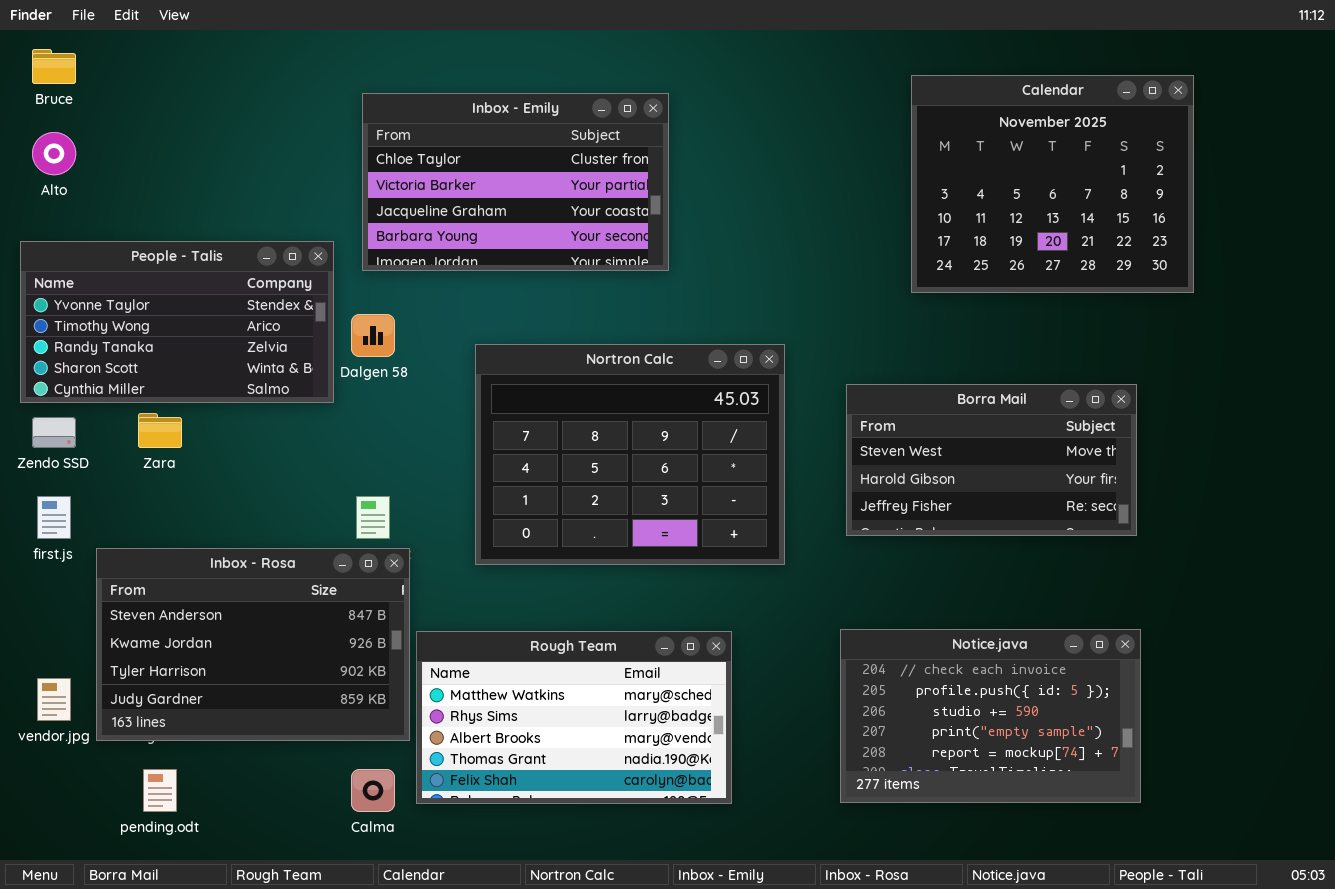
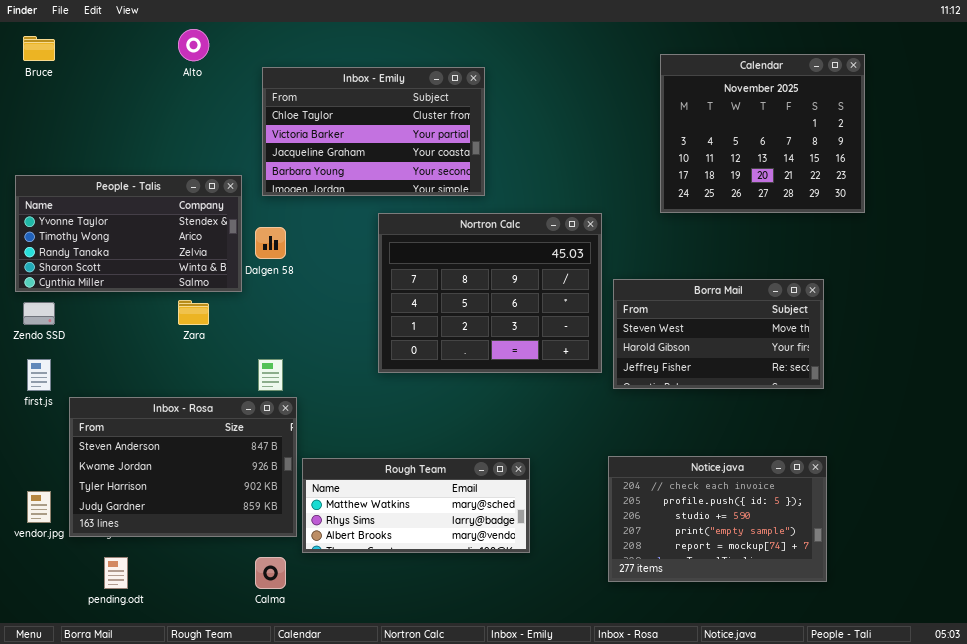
Alto: [32,132,76,175] -> [178,29,209,61], moved
Nortron Calc: [475,344,785,565] -> [378,213,602,373], moved
Zara: [138,413,182,448] -> [178,300,209,325], moved
Rough Team: [416,631,732,804] -> [302,458,530,553], resized

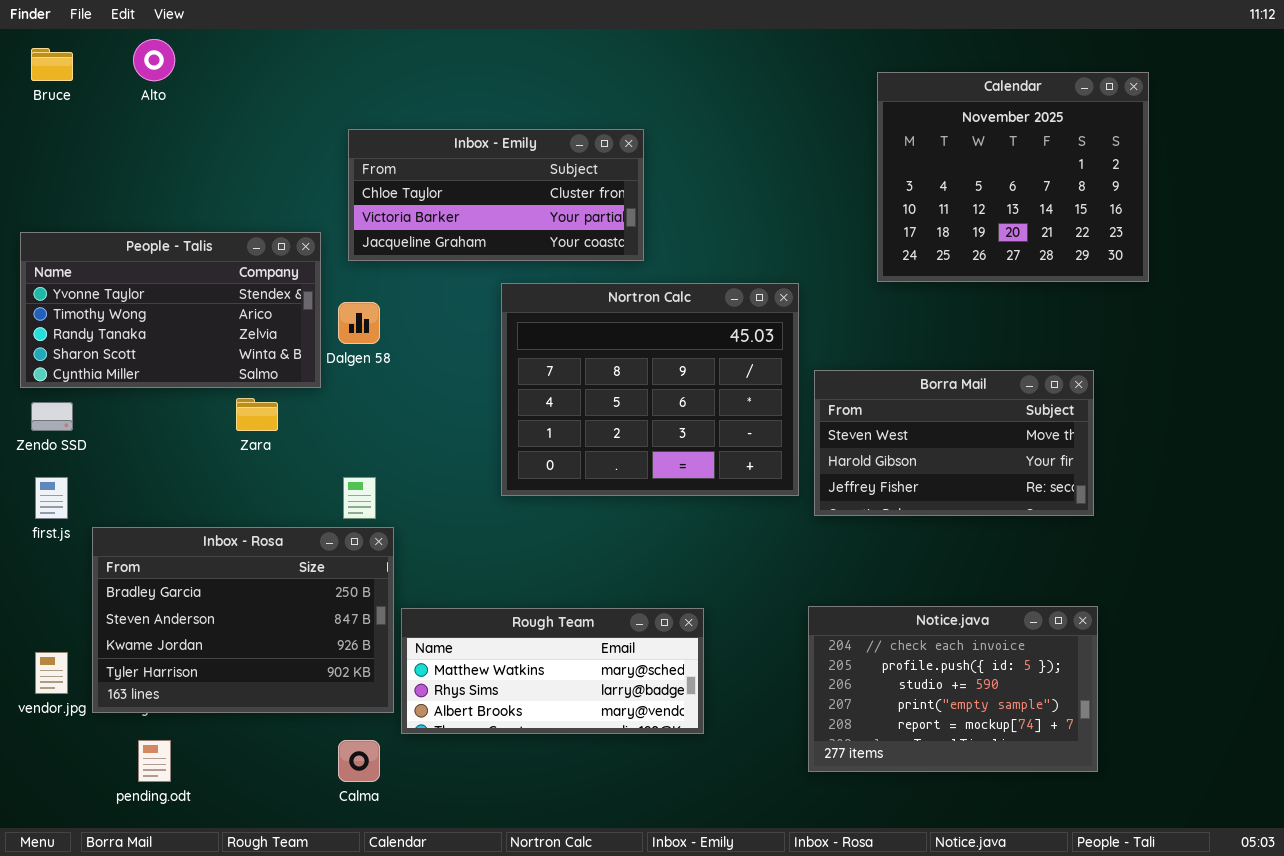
Alto: [178,29,209,61] -> [133,39,175,81], moved
Inbox - Emily: [262,67,485,196] -> [348,129,644,261], resized
Inbox - Rosa: [69,397,297,537] -> [92,527,394,713], scrolled up 1 row

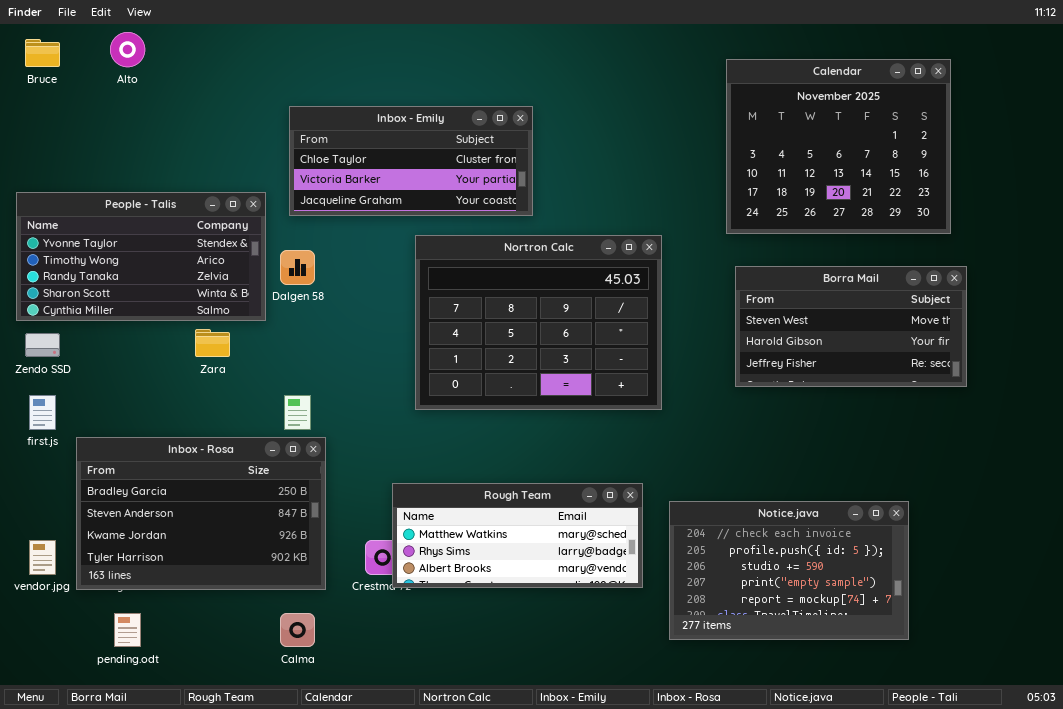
Borra Mail: [814,370,1094,516] -> [735,266,967,387], moved
Rough Team: [401,608,704,734] -> [392,483,643,588], moved

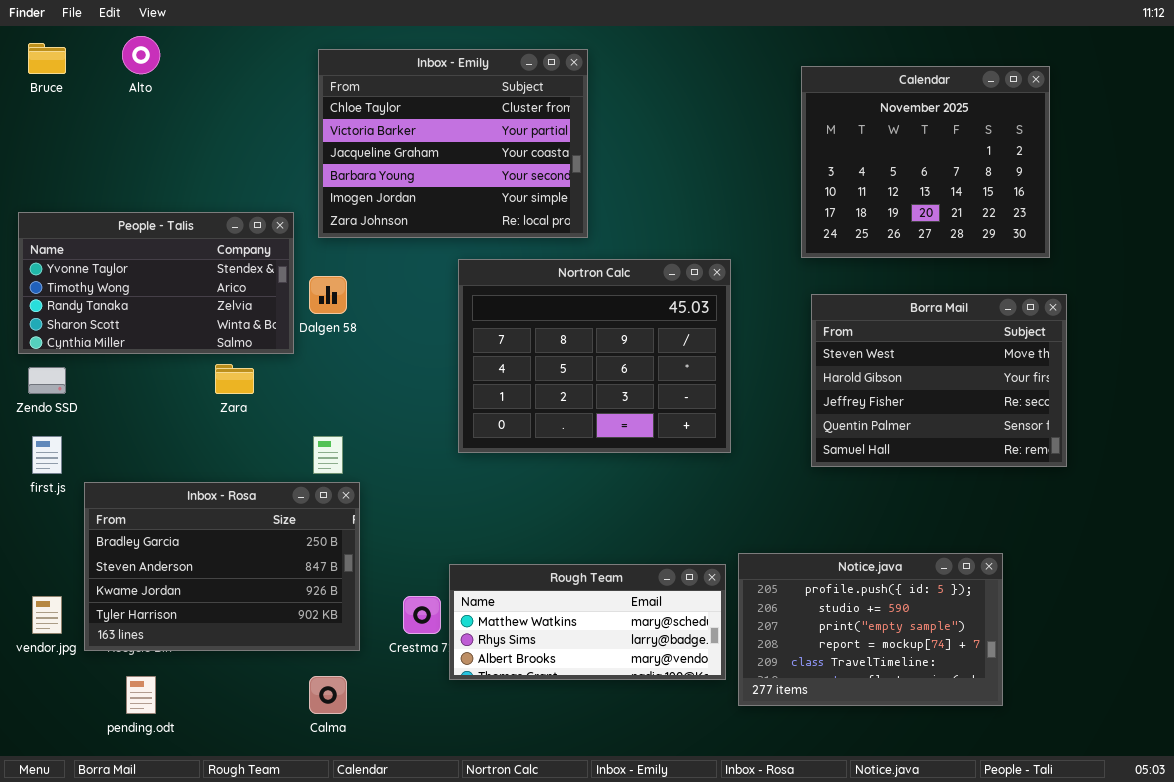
Inbox - Emily: [289,106,533,216] -> [318,49,588,238], resized
Borra Mail: [735,266,967,387] -> [811,294,1067,467], resized
Rough Team: [392,483,643,588] -> [449,564,726,680], moved
Notice.java: [669,501,909,640] -> [738,553,1003,706], scrolled down 1 row

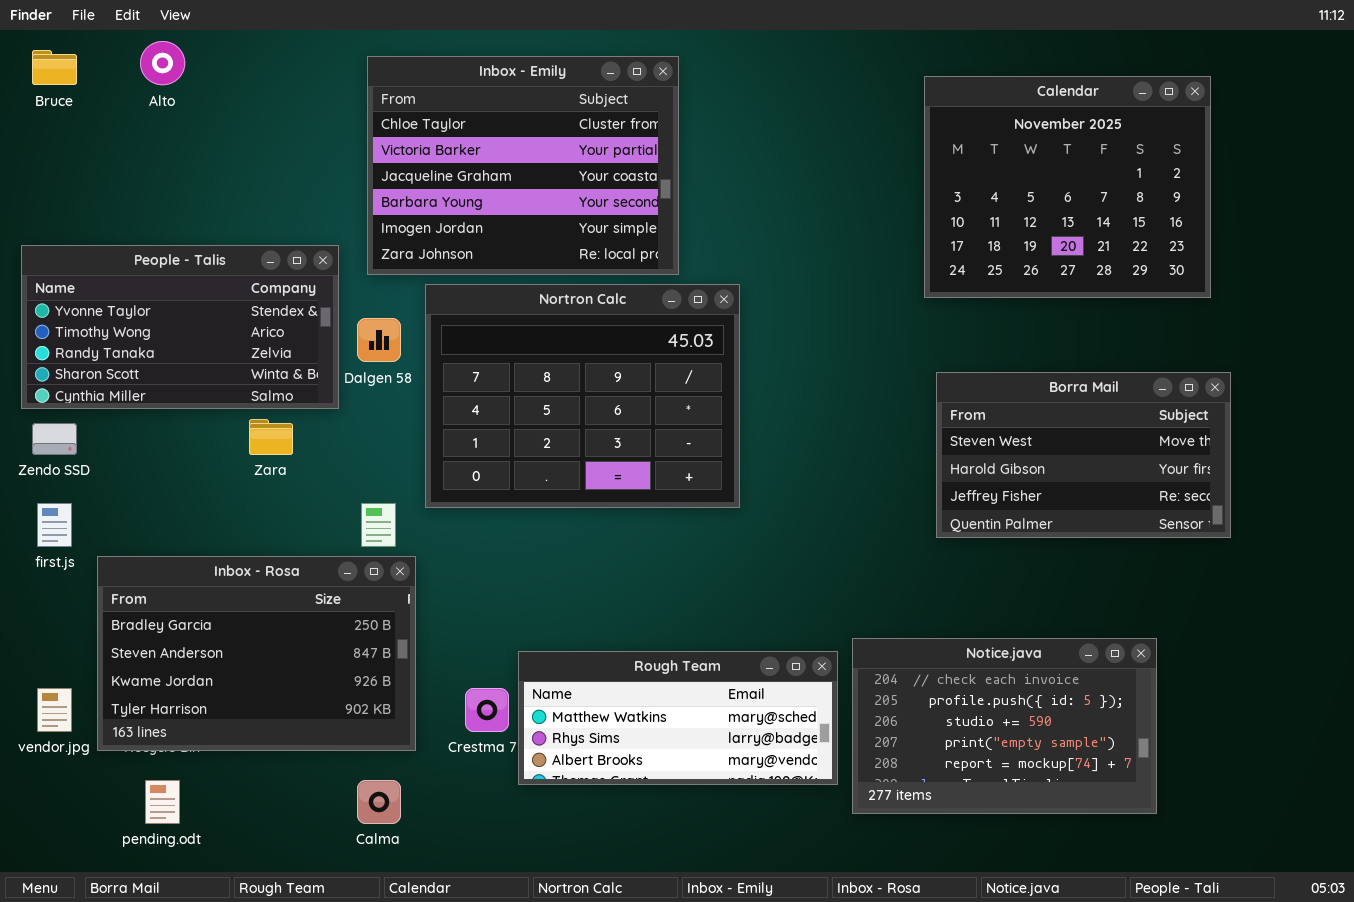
Nortron Calc: [458,259,731,453] -> [425,284,740,508], moved
Borra Mail: [811,294,1067,467] -> [936,372,1231,538], resized
Notice.java: [738,553,1003,706] -> [852,638,1157,814], scrolled up 1 row

